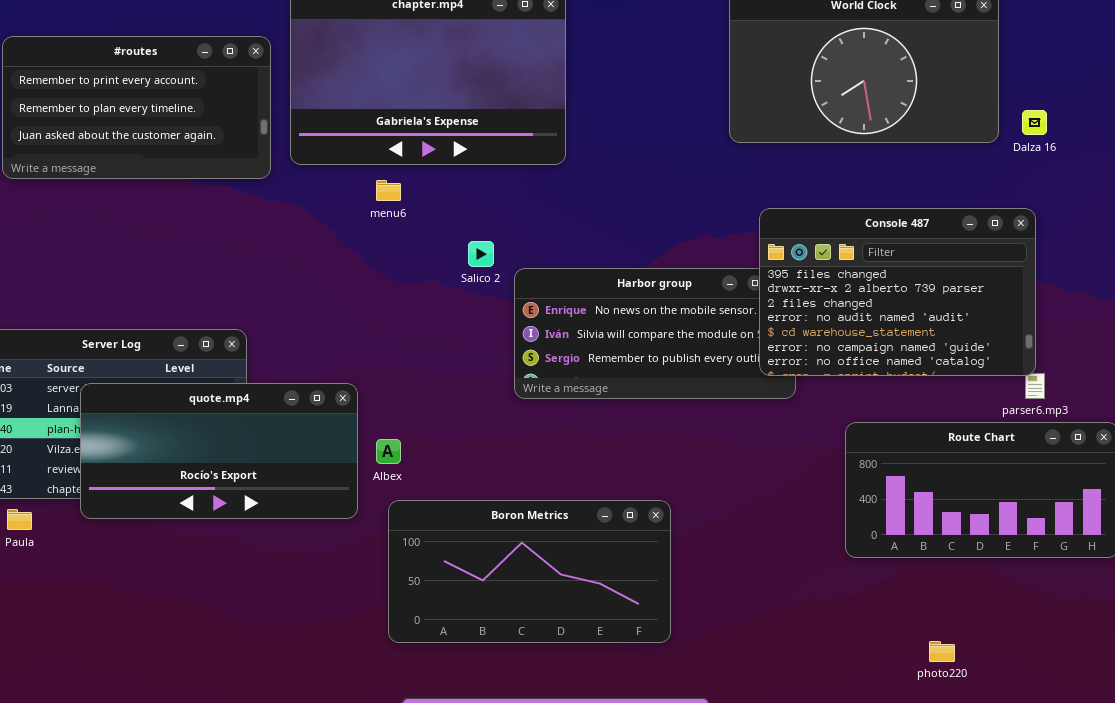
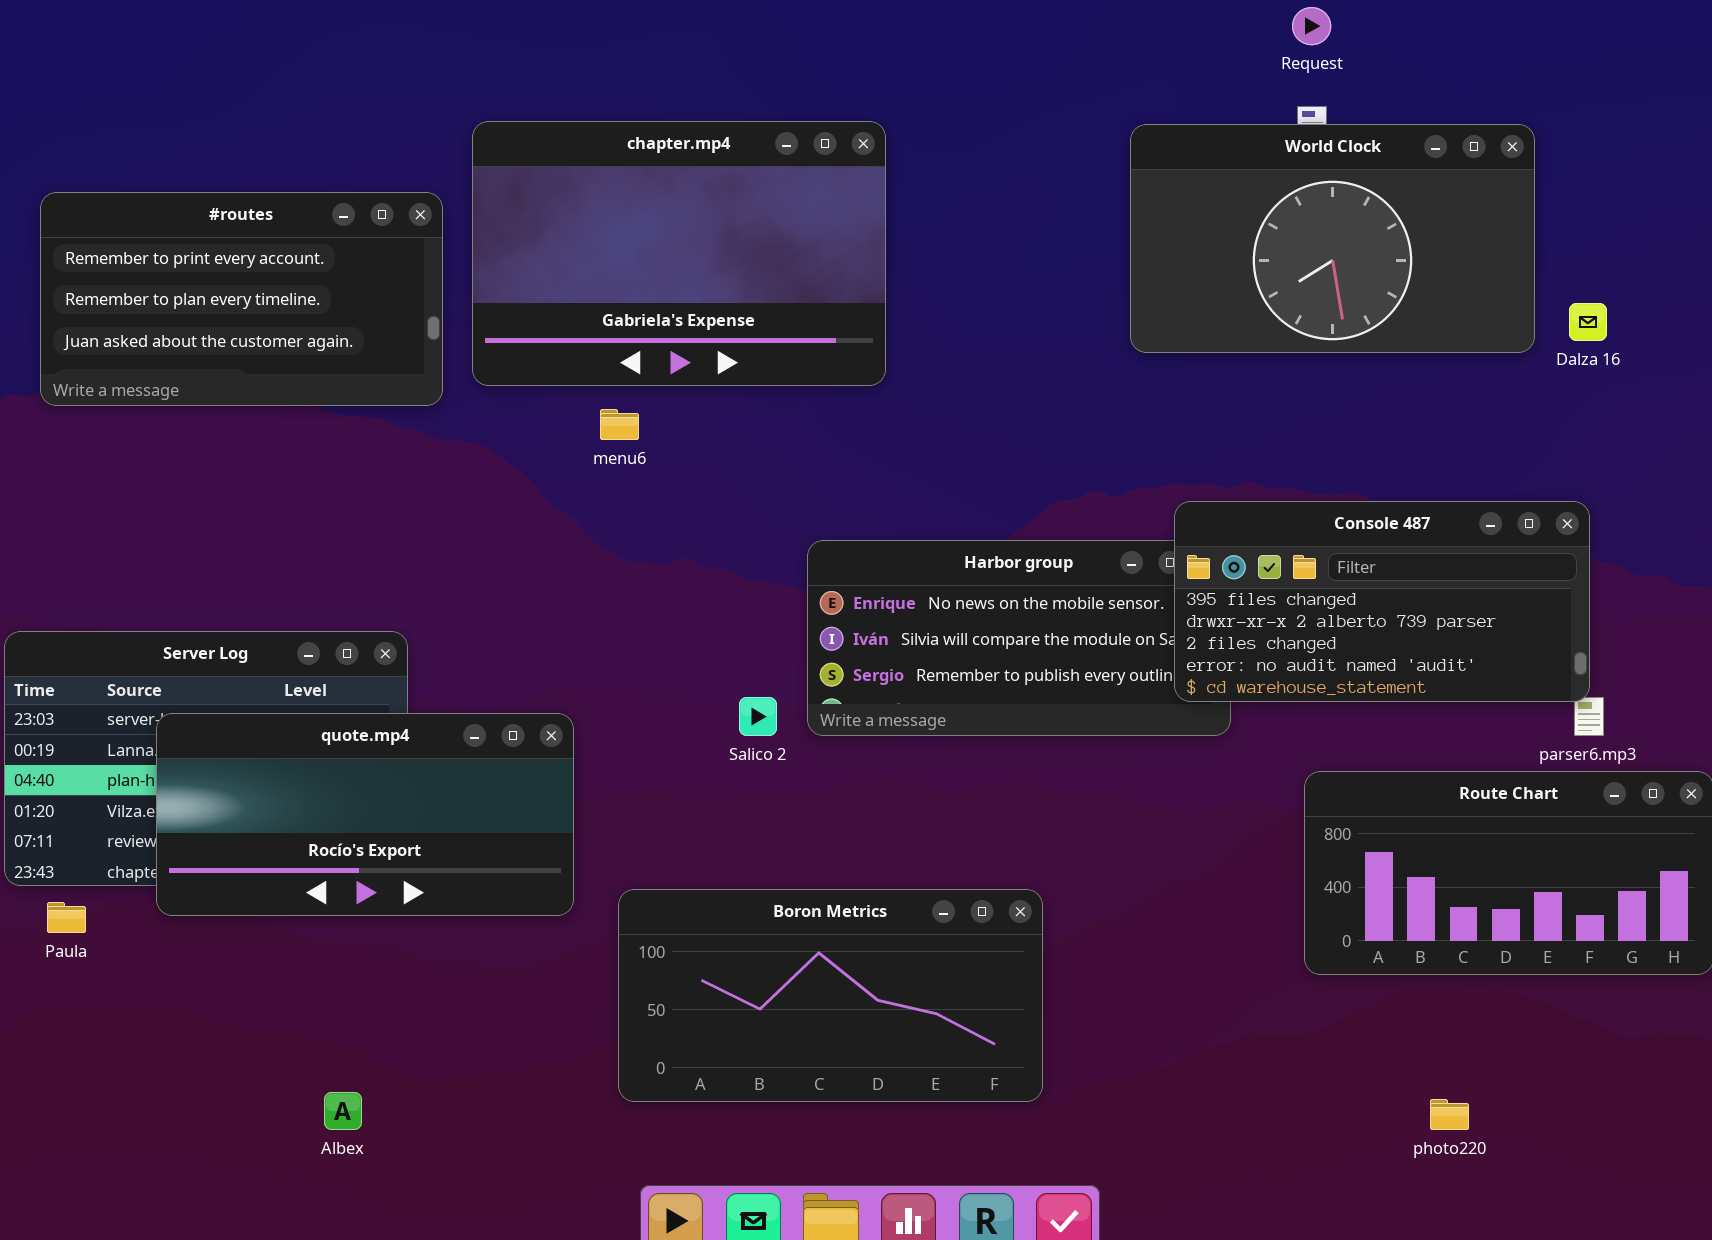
Console 487: [759,208,1036,376] -> [1174,501,1590,702], resized
Salico 2: [468,241,494,267] -> [739,697,777,736], moved
Albex: [376,439,401,464] -> [324,1092,362,1130], moved

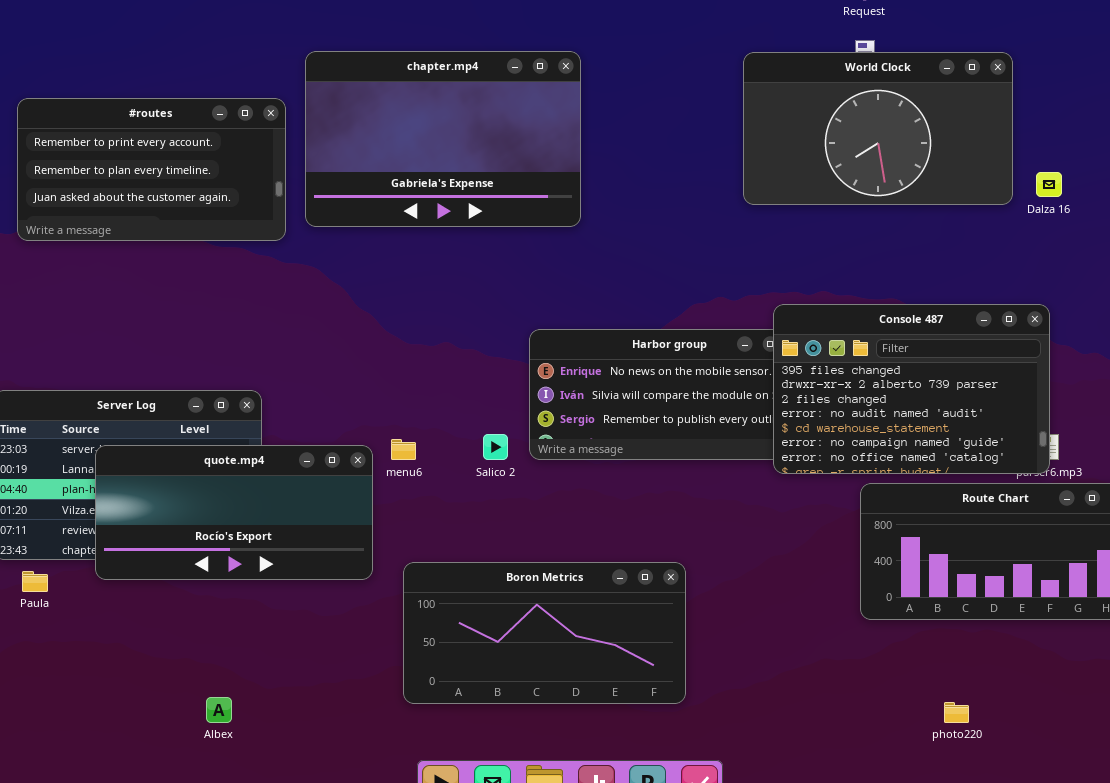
menu6: [600,409,639,440] -> [391,439,416,460], moved
Console 487: [1174,501,1590,702] -> [773,304,1050,474], resized

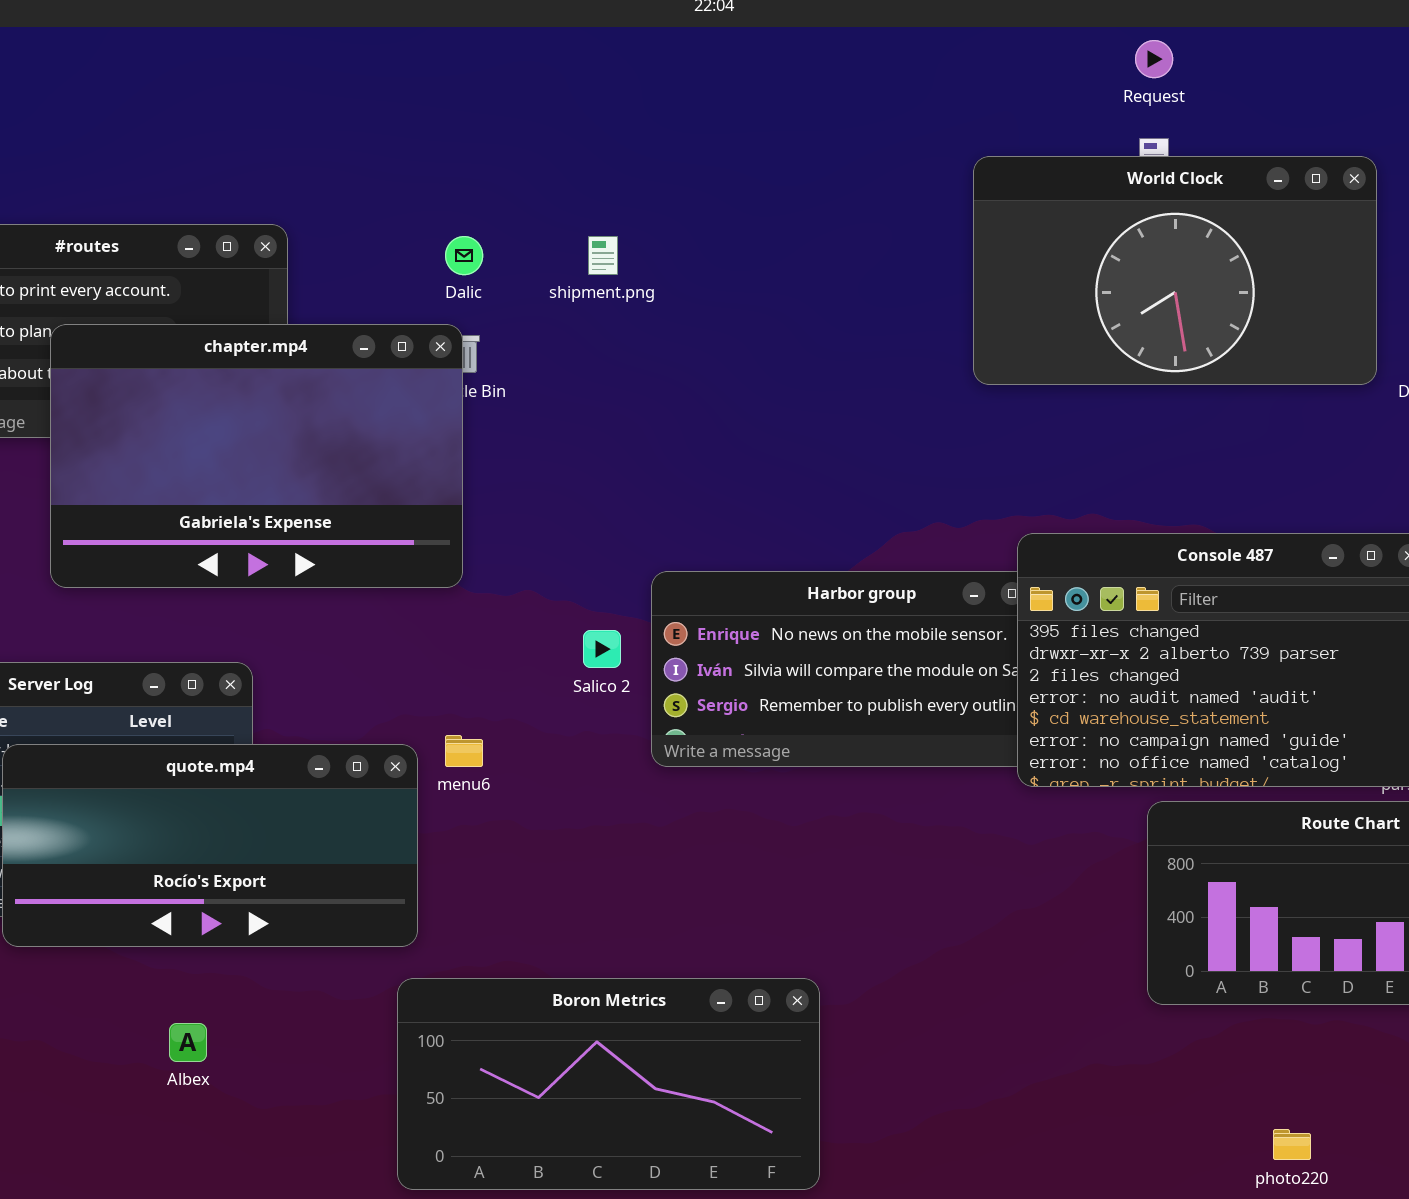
chapter.mp4: [305,51,581,227] -> [50,324,463,588], moved
Salico 2: [483,434,508,460] -> [583,630,621,668], moved
Boron Metrics: [403,562,686,704] -> [397,978,820,1190], moved
Albex: [206,697,232,723] -> [169,1023,207,1062], moved

